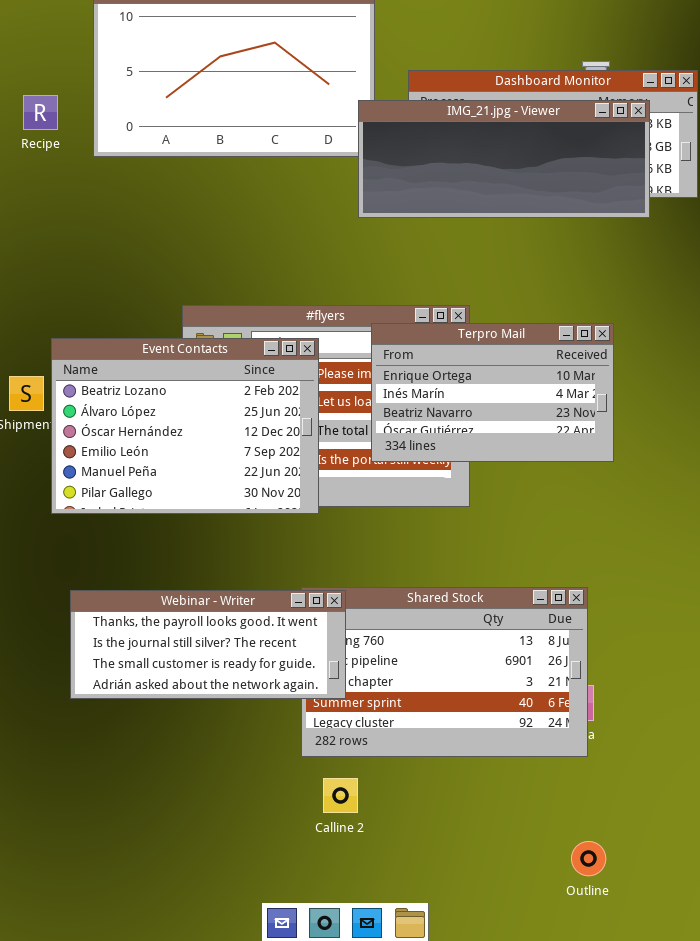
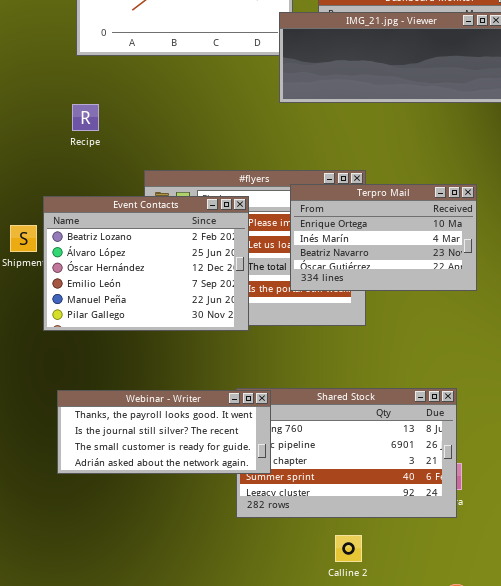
Recipe: [23,95,58,130] -> [72,104,99,131], moved
Calline 2: [323,778,358,813] -> [335,535,362,562], moved

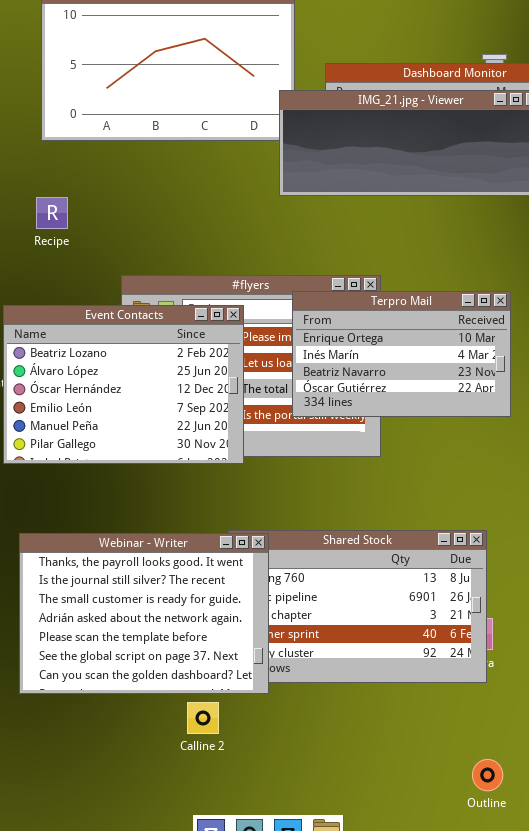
Webinar - Writer: [57,390,271,474] -> [19,533,269,694], resized
Calline 2: [335,535,362,562] -> [187,702,219,734], moved

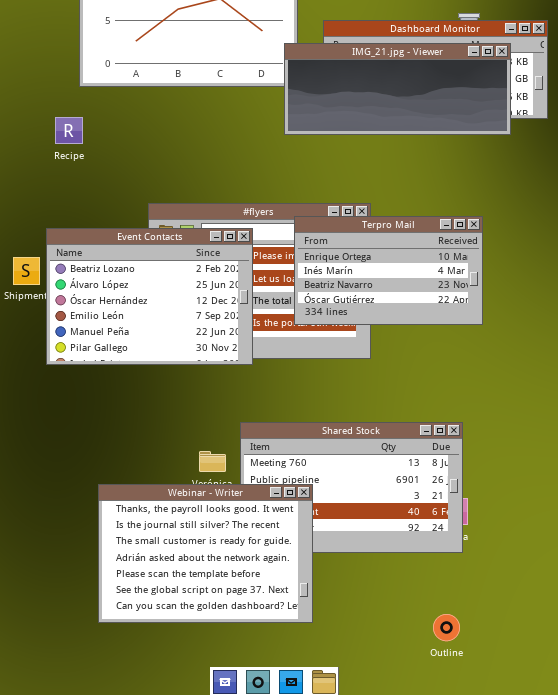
Recipe: [36,197,68,229] -> [55,117,83,144], moved
Webinar - Writer: [19,533,269,694] -> [98,484,313,623], moved
Outline: [472,759,503,791] -> [433,614,460,641], moved

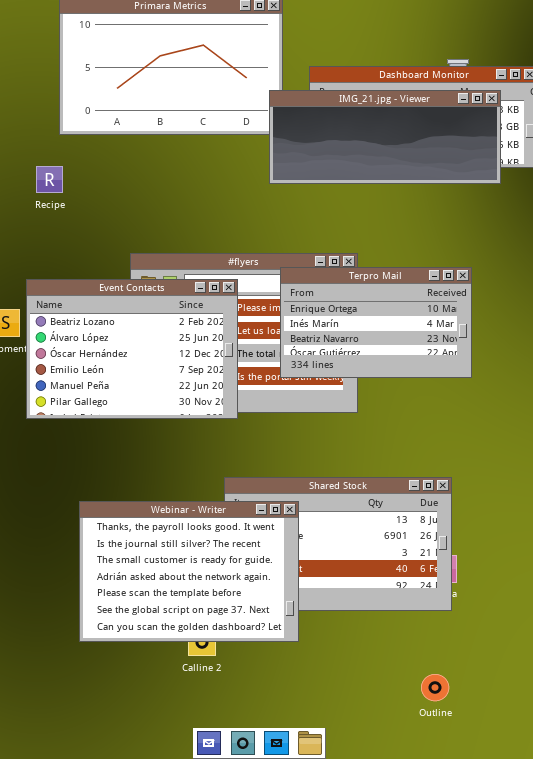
Webinar - Writer: [98,484,313,623] -> [79,501,299,642], moved

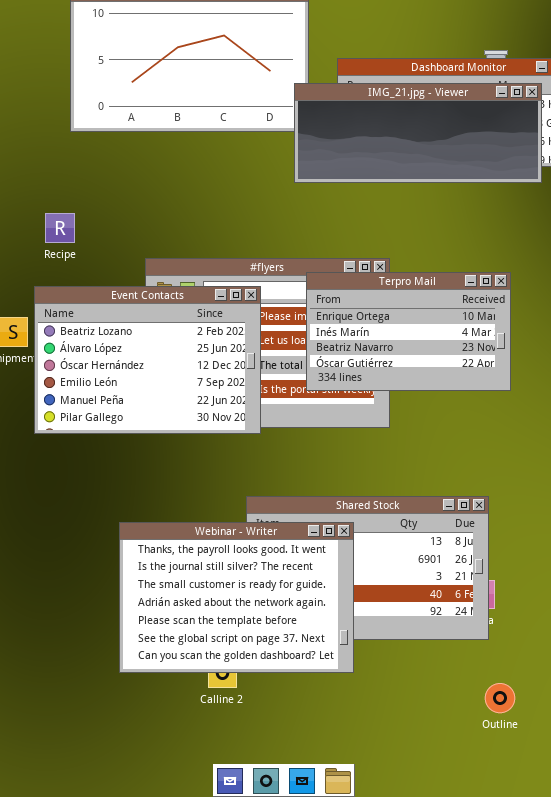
Recipe: [36,166,63,193] -> [45,213,75,243], moved
Webinar - Writer: [79,501,299,642] -> [119,522,354,673], moved
Outline: [421,674,449,701] -> [485,683,515,713], moved

